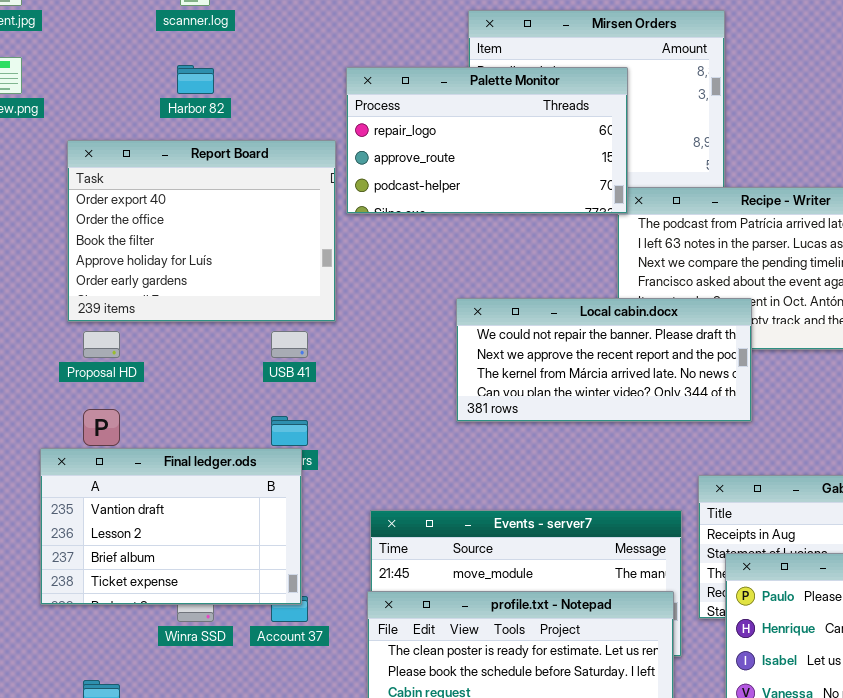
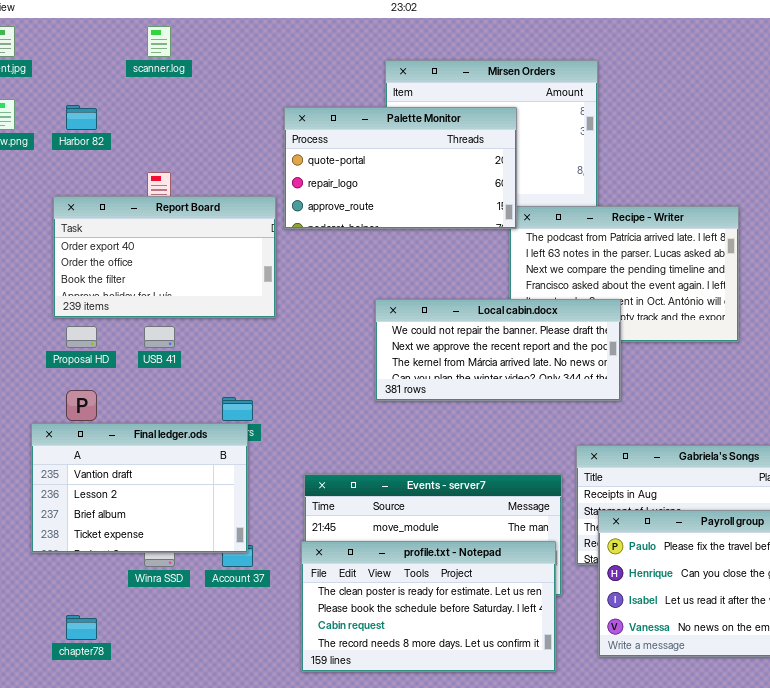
Harbor 82: [177,65,214,94] -> [66,105,97,130], moved
Palette Monitor: [346,67,628,214] -> [284,107,517,229], scrolled up 1 row
Report Board: [67,140,336,322] -> [53,196,276,318], resized
USB 41: [271,331,308,358] -> [144,326,175,348], moved

